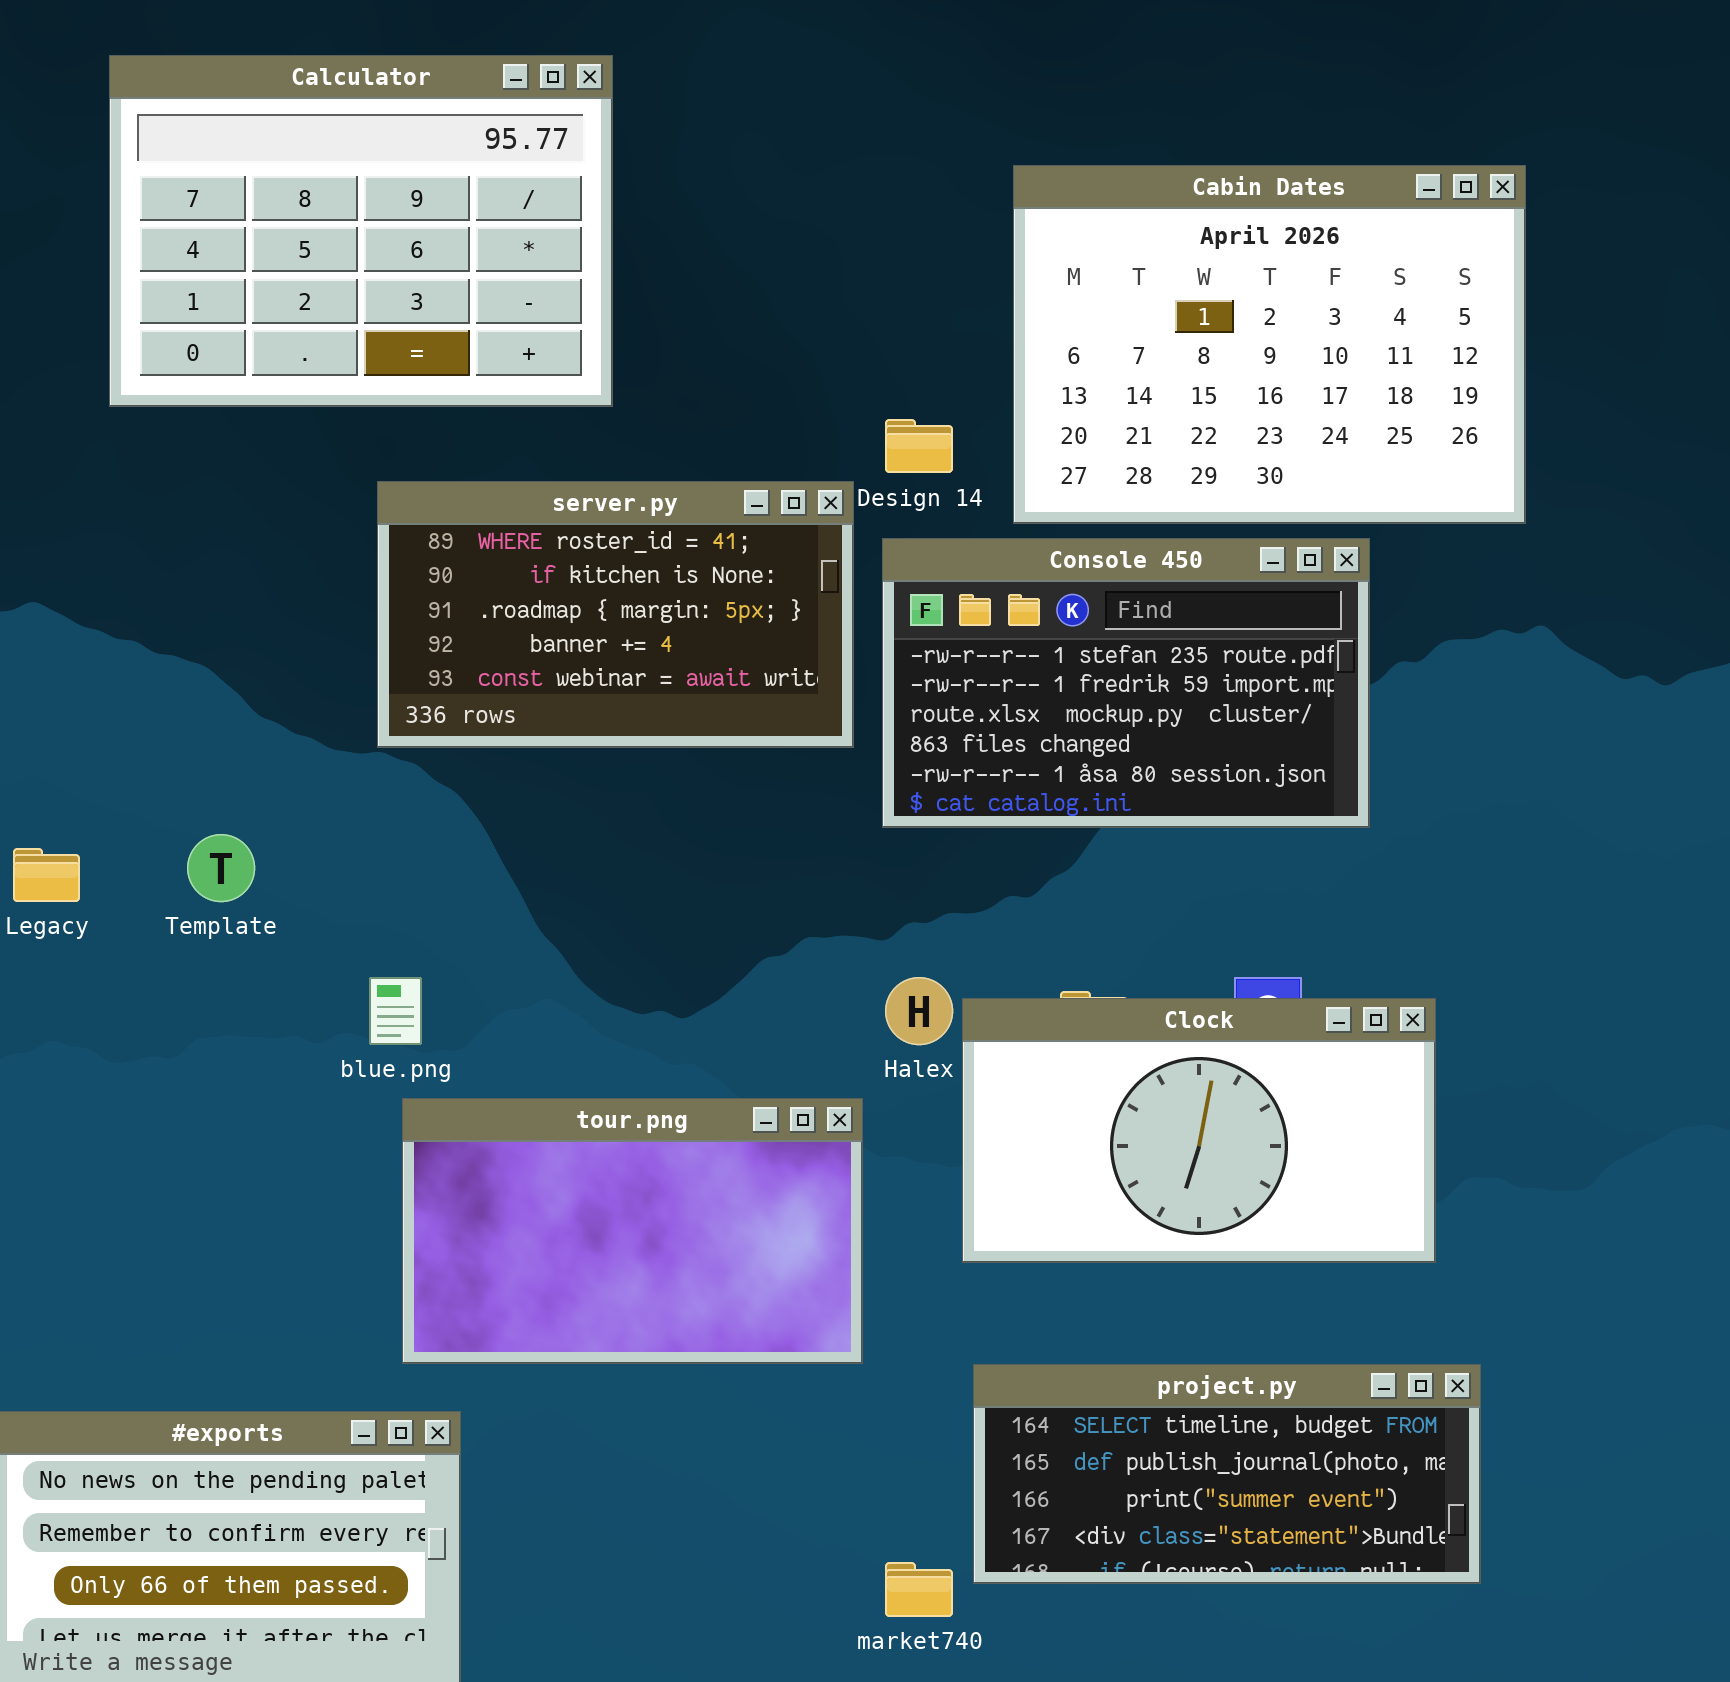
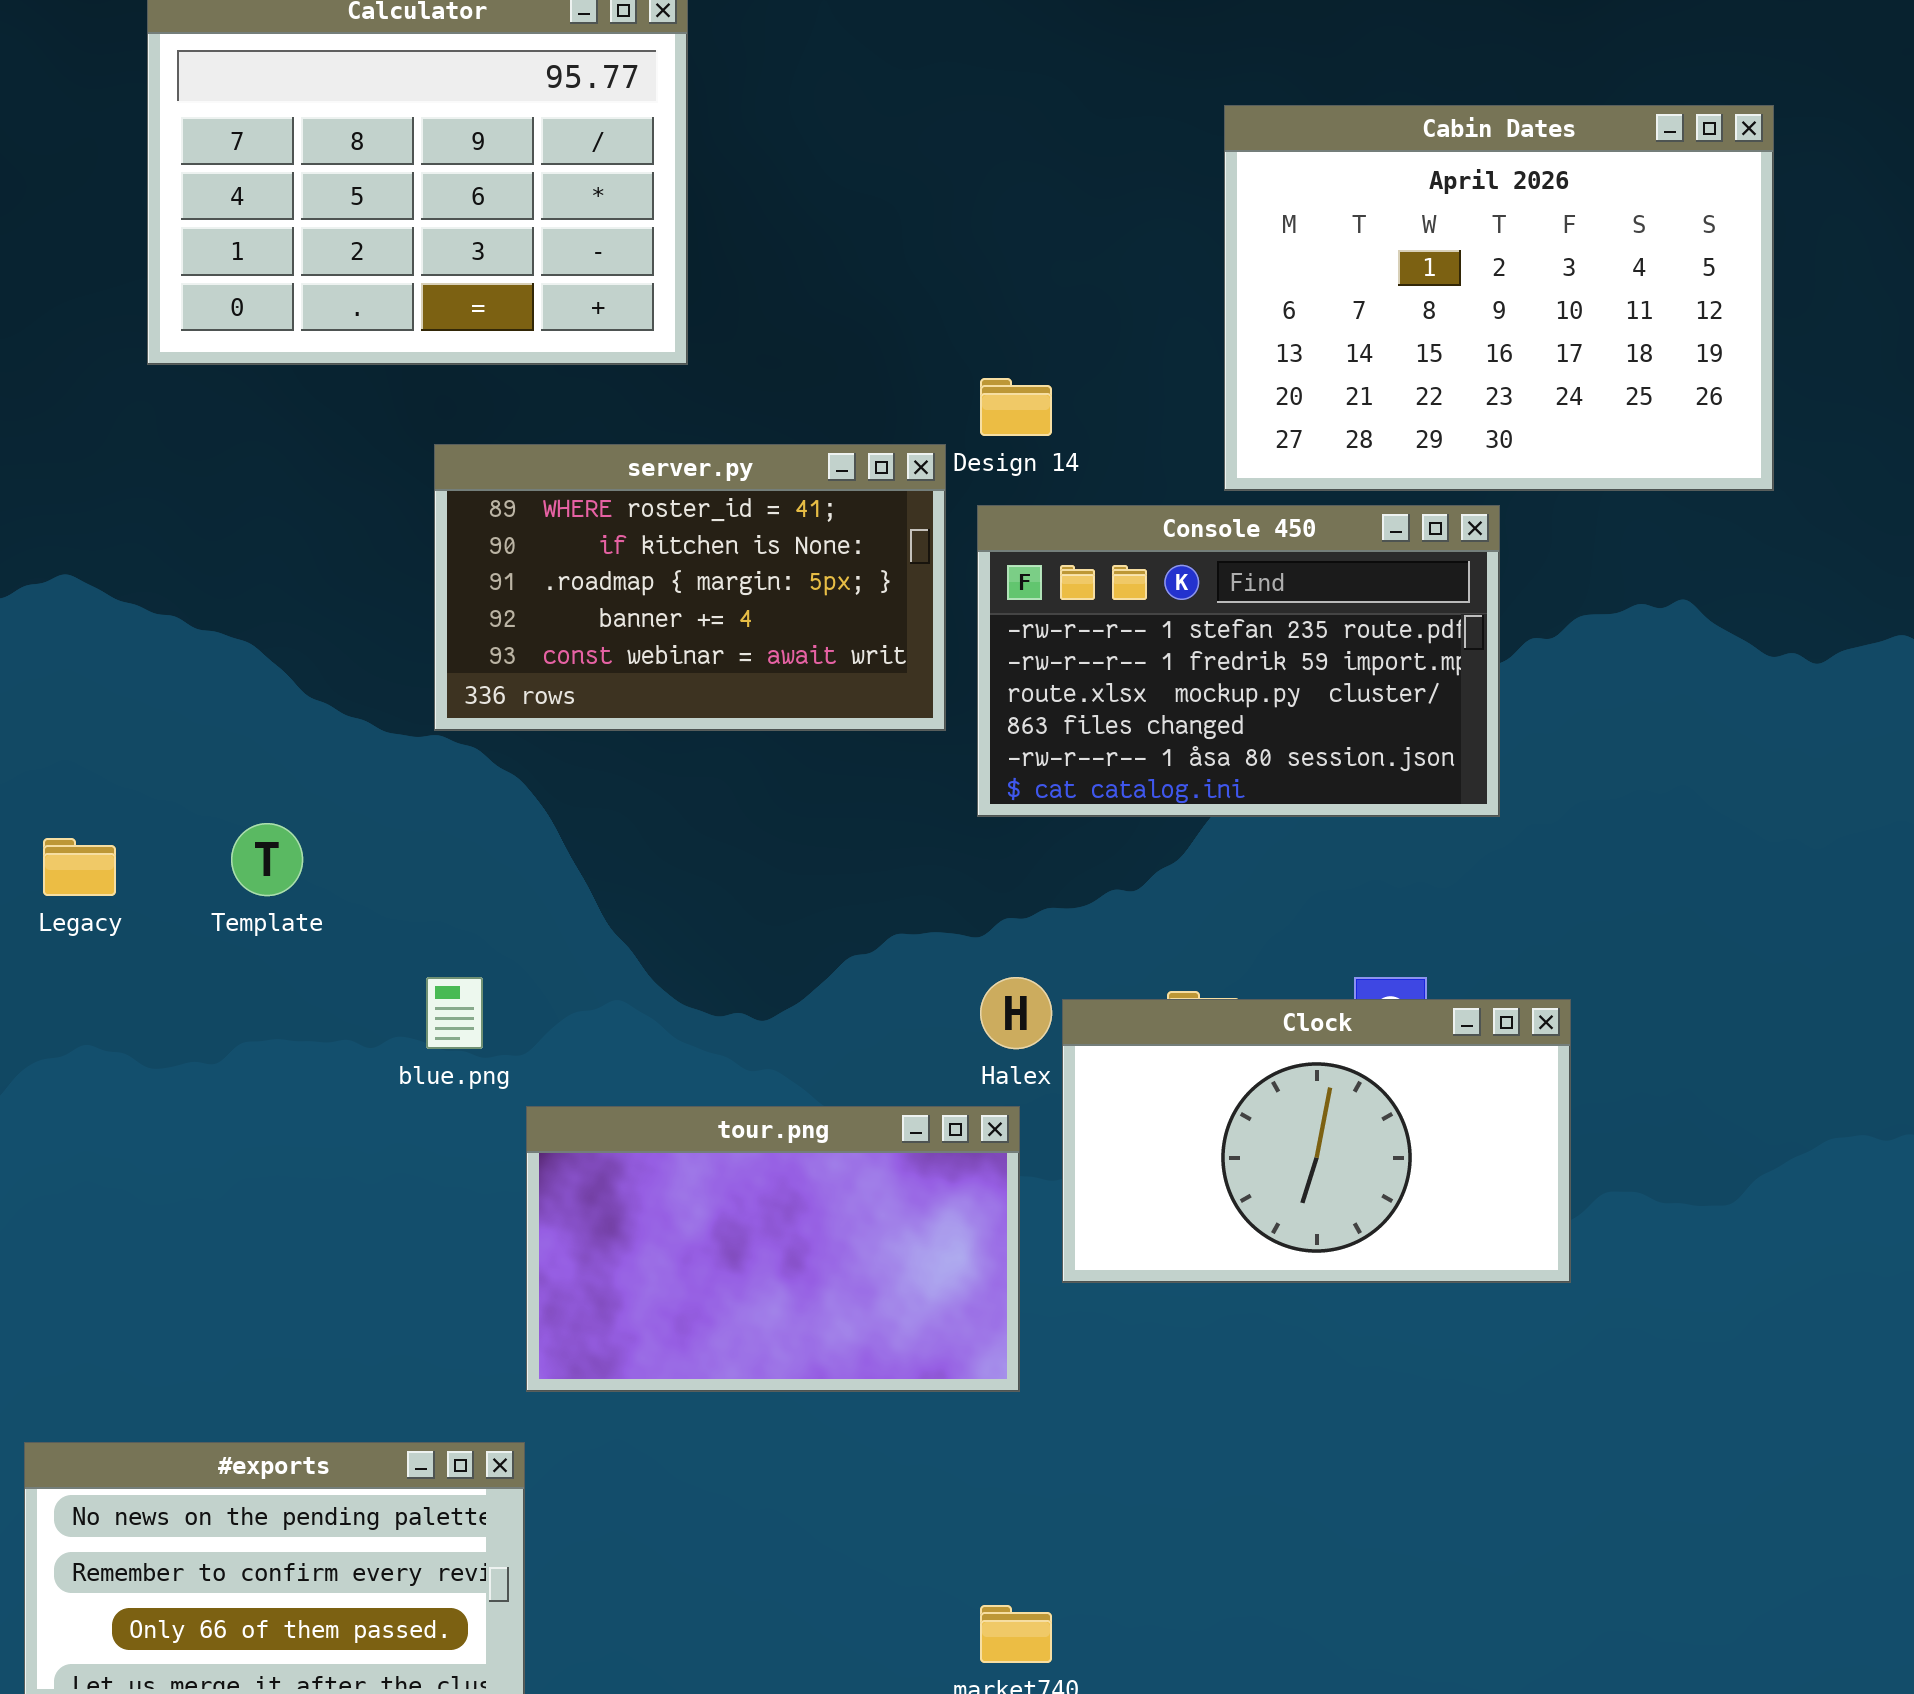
Cabin Dates: [1013,165,1526,524] -> [1224,105,1774,491], moved
tour.png: [402,1098,863,1364] -> [526,1106,1020,1392], moved
project.py: [973,1364,1481,1584] -> none, closed

